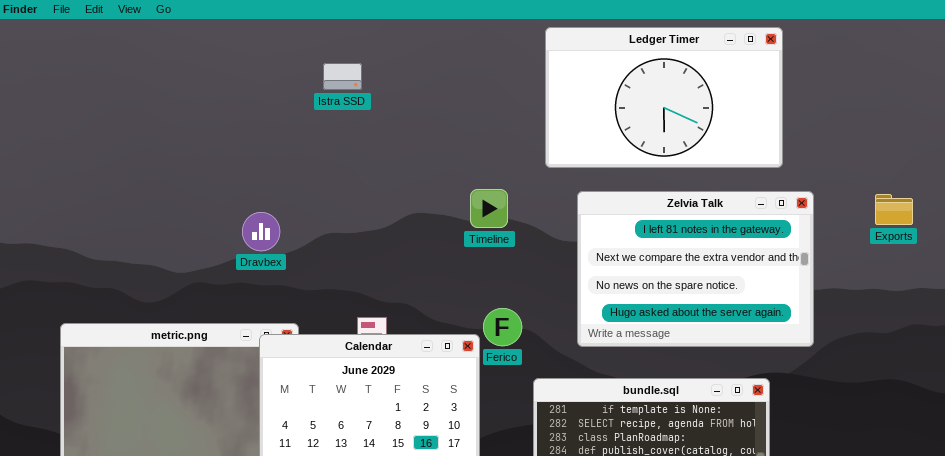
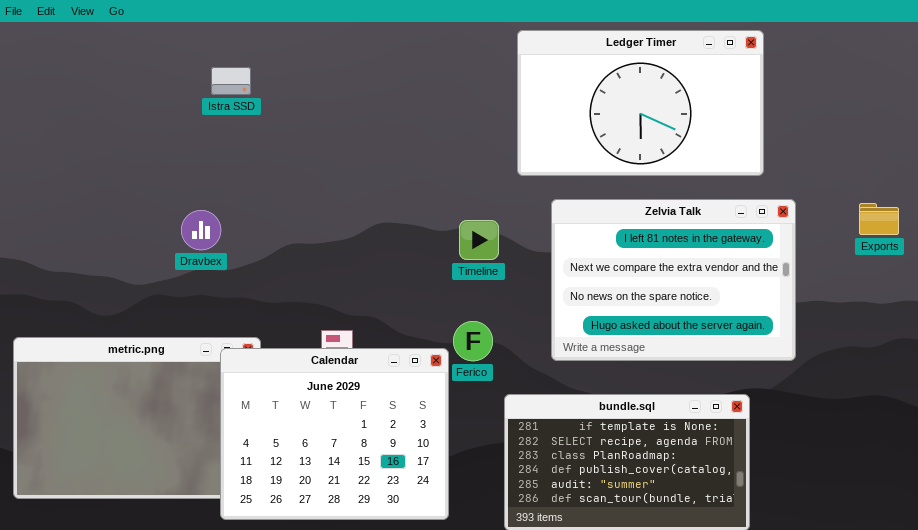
Istra SSD: [323,63,362,90] -> [211,67,251,95], moved
Timeline: [470,189,508,228] -> [459,220,499,260], moved
Dravbex: [242,212,280,251] -> [181,210,221,250], moved

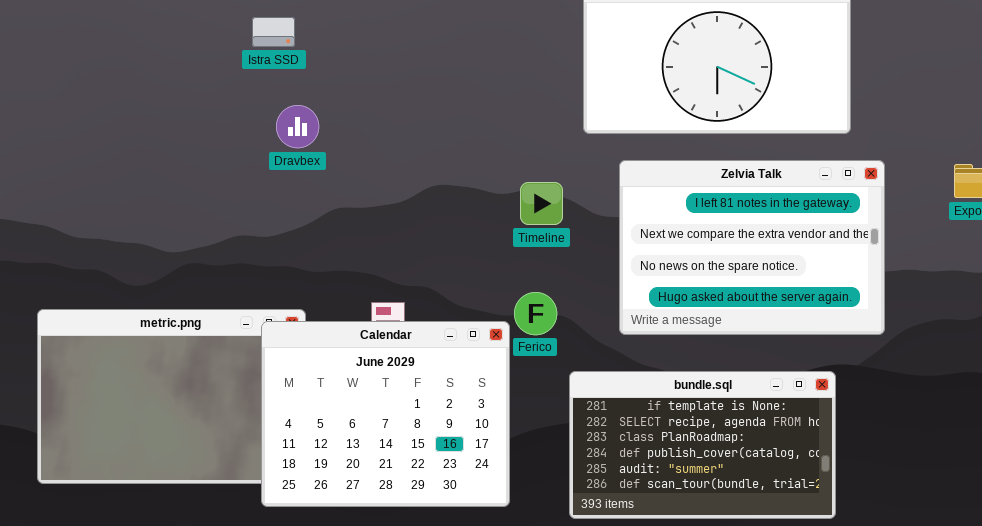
Dravbex: [181,210,221,250] -> [276,105,319,148], moved

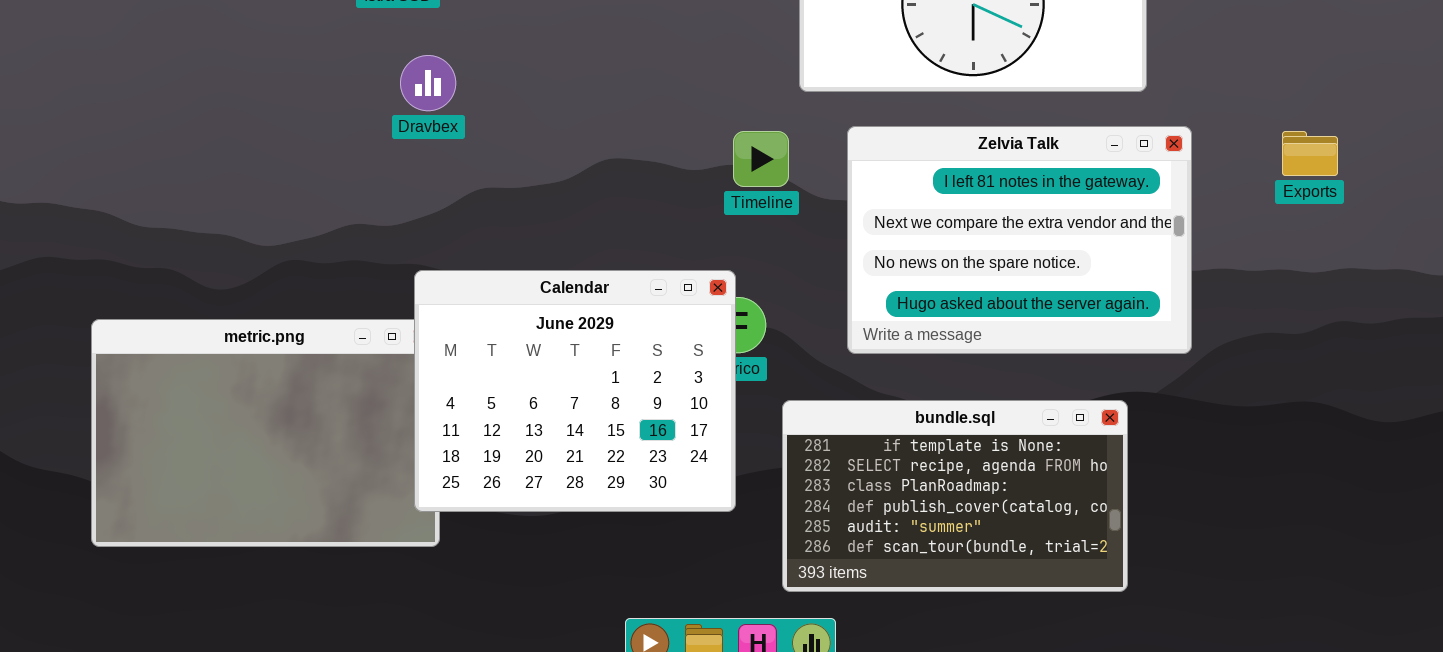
Timeline: [520,182,563,225] -> [733,131,789,187], moved
Calendar: [261,321,510,507] -> [414,270,736,512], moved

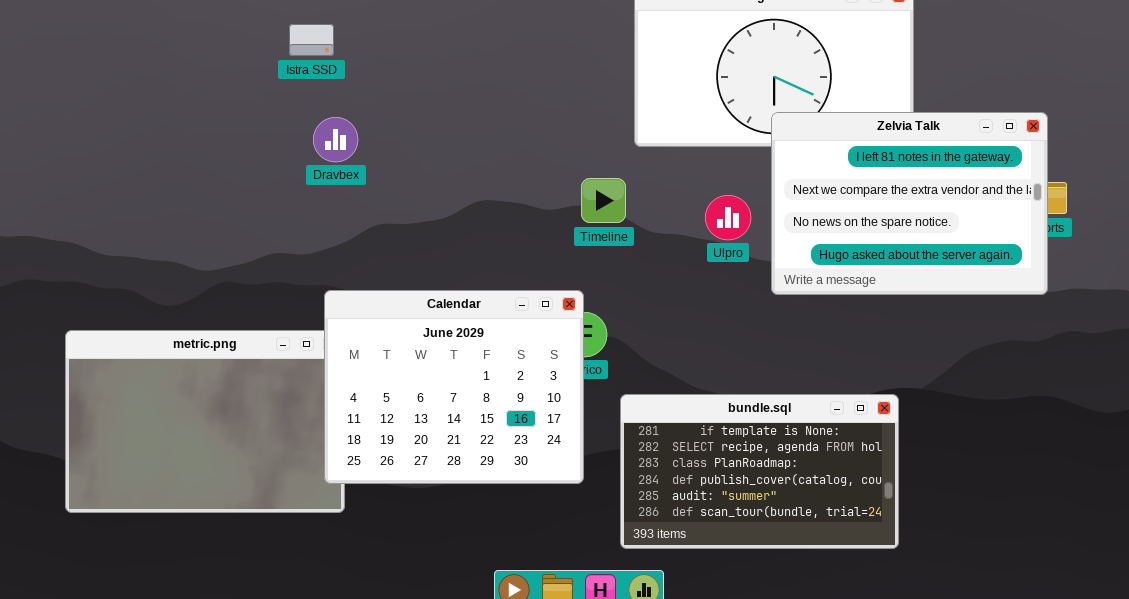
Zelvia Talk: [847,126,1192,354] -> [771,112,1048,295], moved

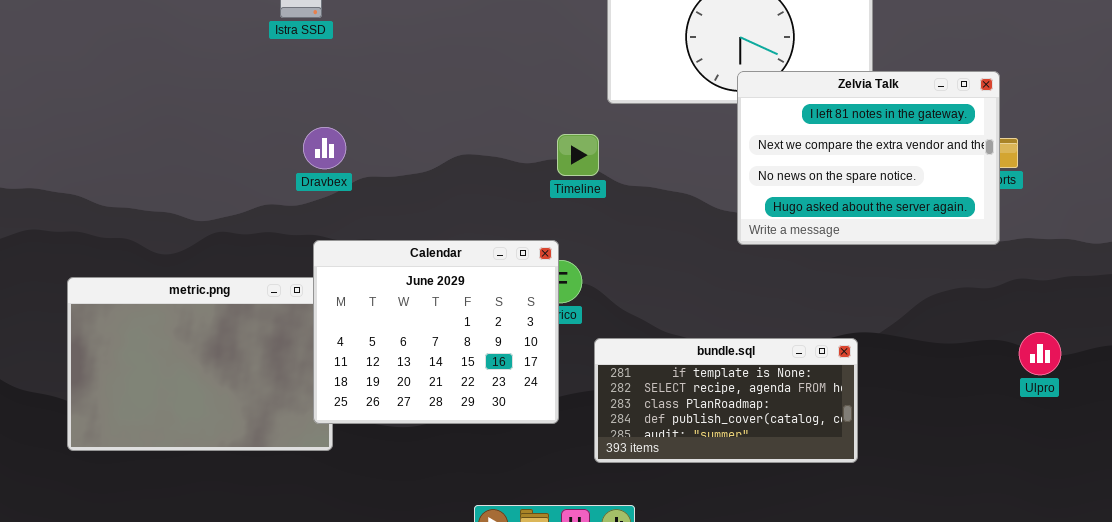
Dravbex: [313,117,358,162] -> [303,127,346,169], moved
Ulpro: [705,195,751,240] -> [1019,332,1061,375], moved
bundle.sql: [620,394,899,549] -> [594,338,858,463], resized

